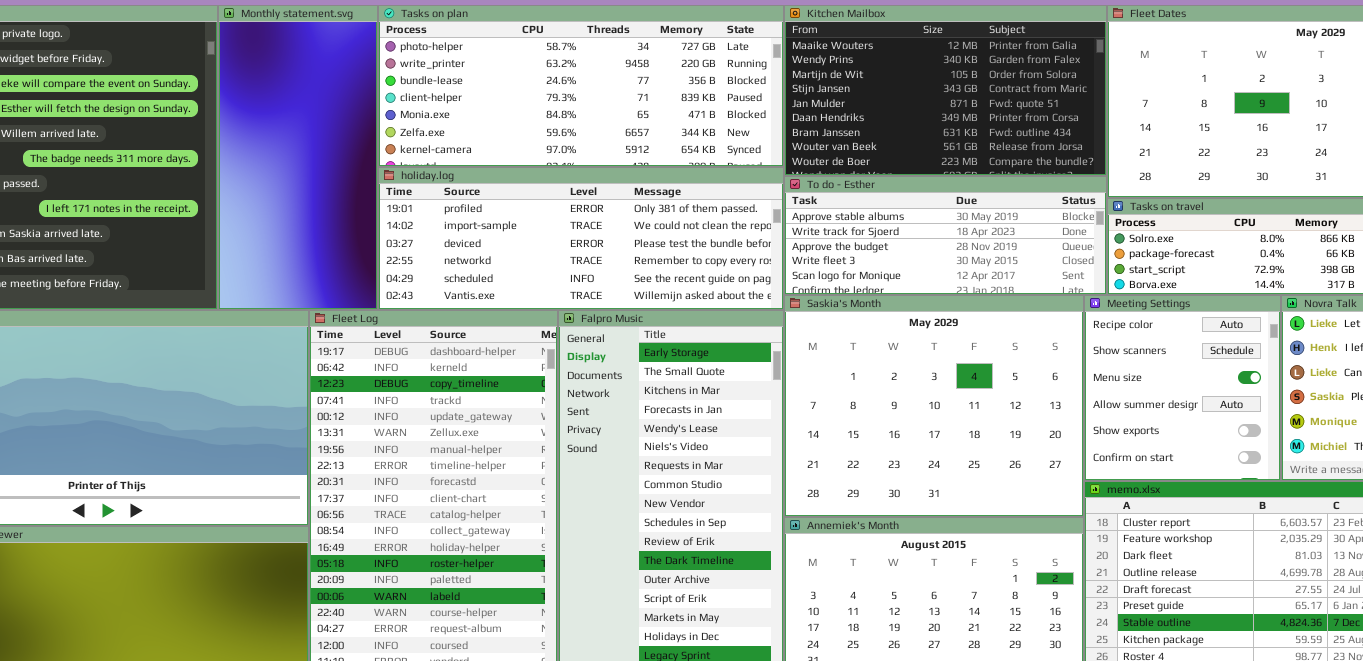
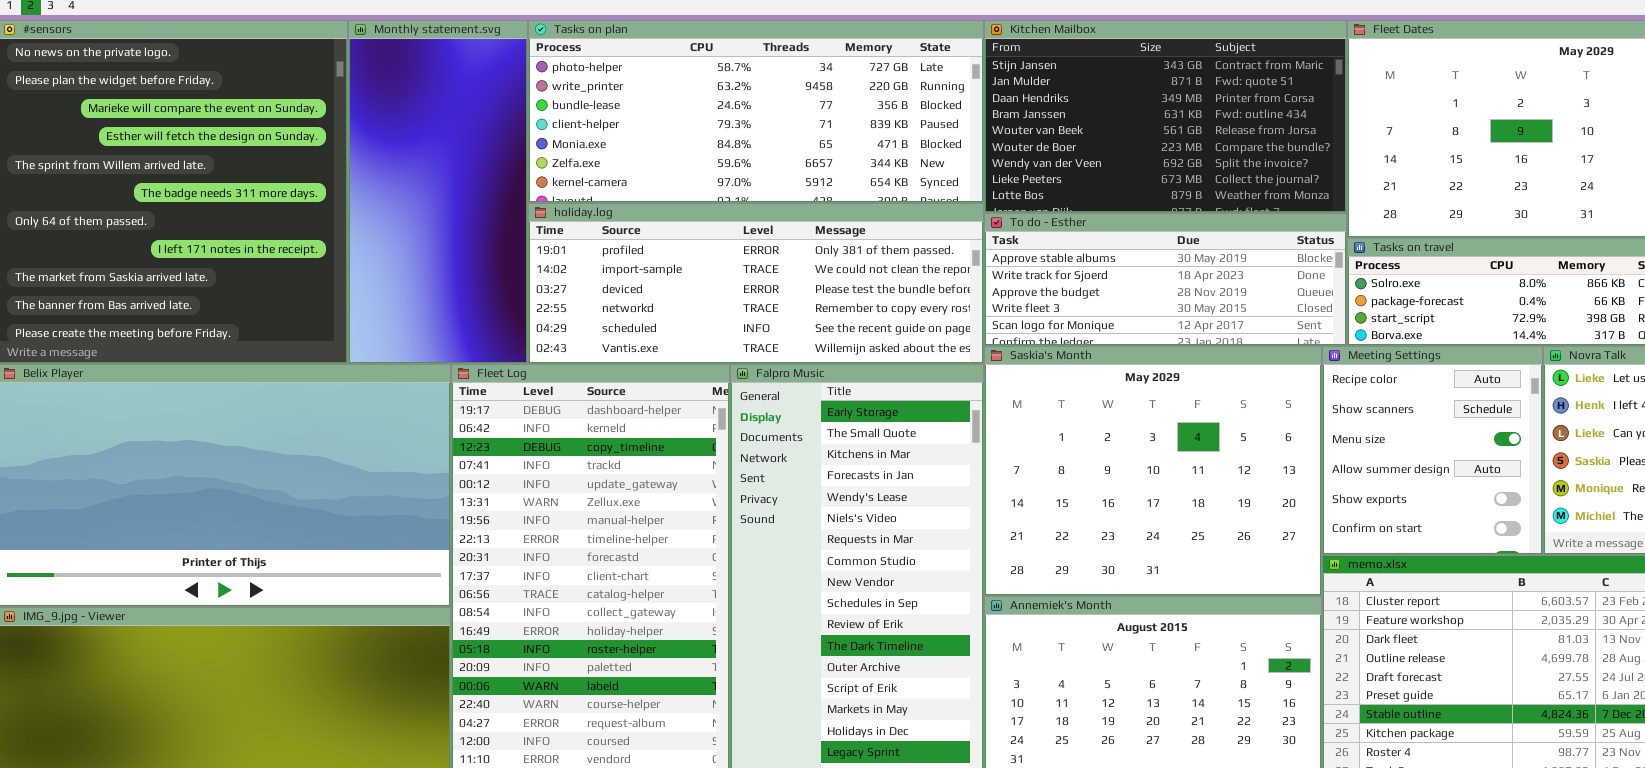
Kitchen Mailbox: [784,5,1107,176] -> [984,20,1347,213], scrolled down 3 rows

